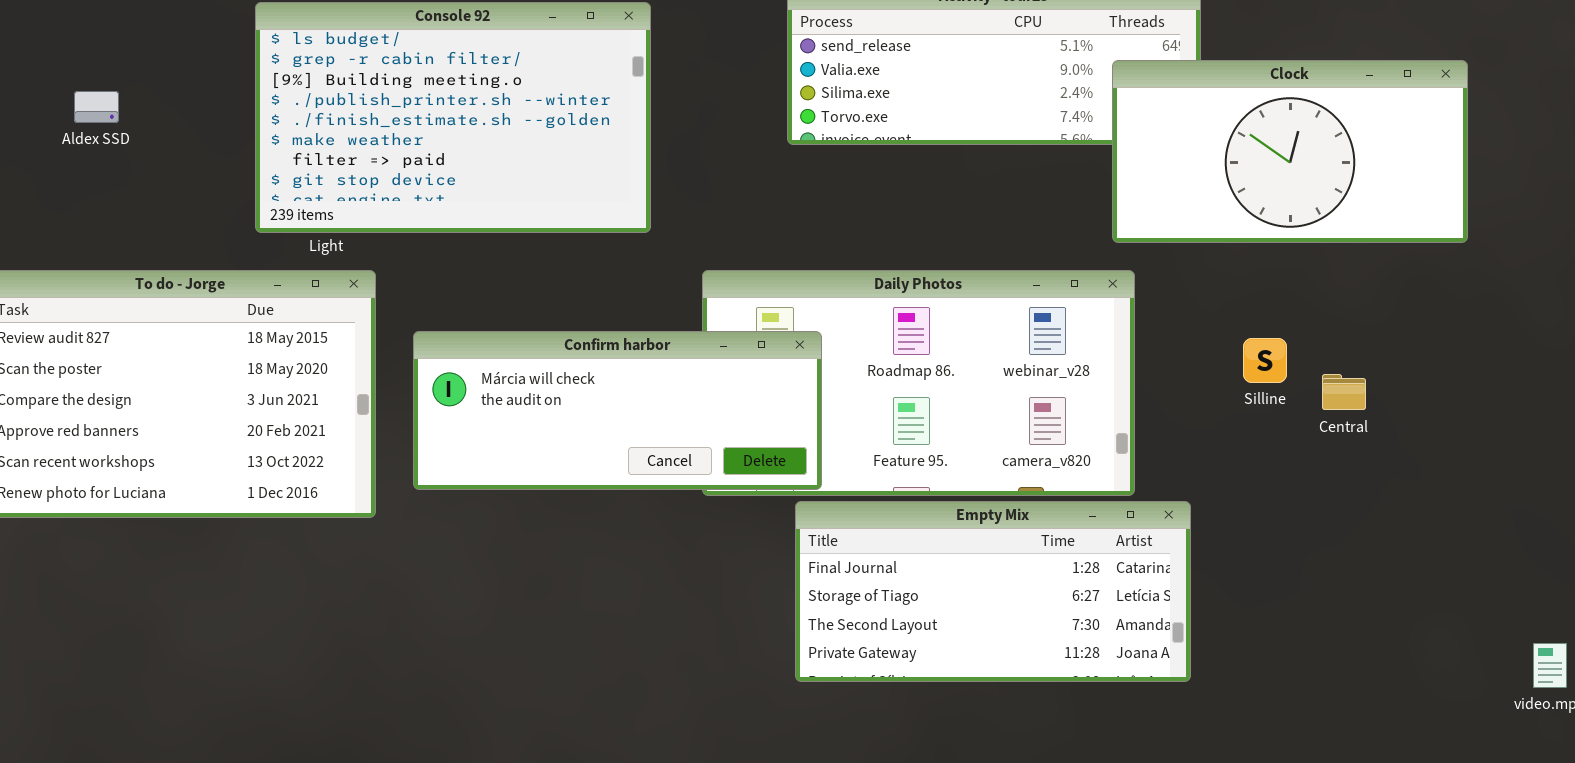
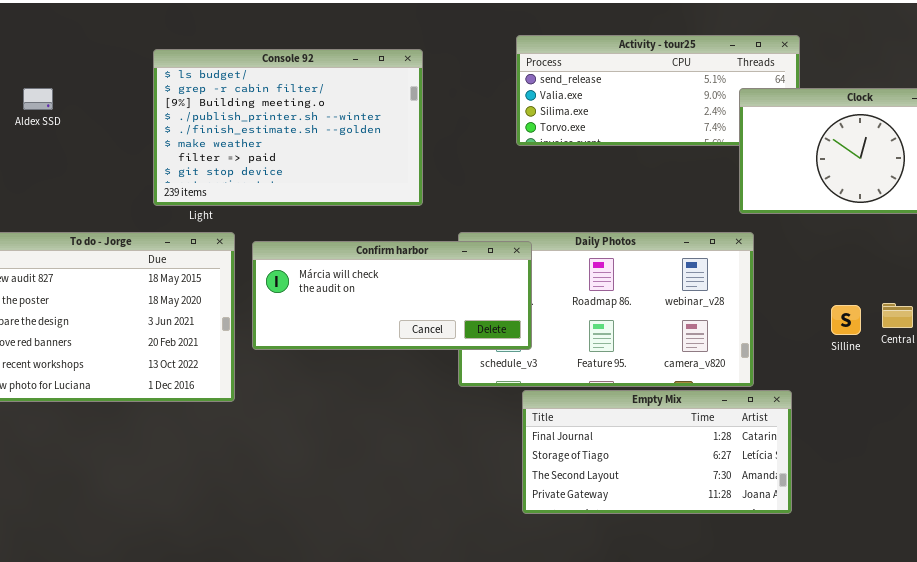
Aldex SSD: [74,91,119,123] -> [23,88,53,110], moved
Confirm harbor: [413,331,822,490] -> [252,241,532,350], moved
Silline: [1243,338,1287,383] -> [831,305,861,335], moved

